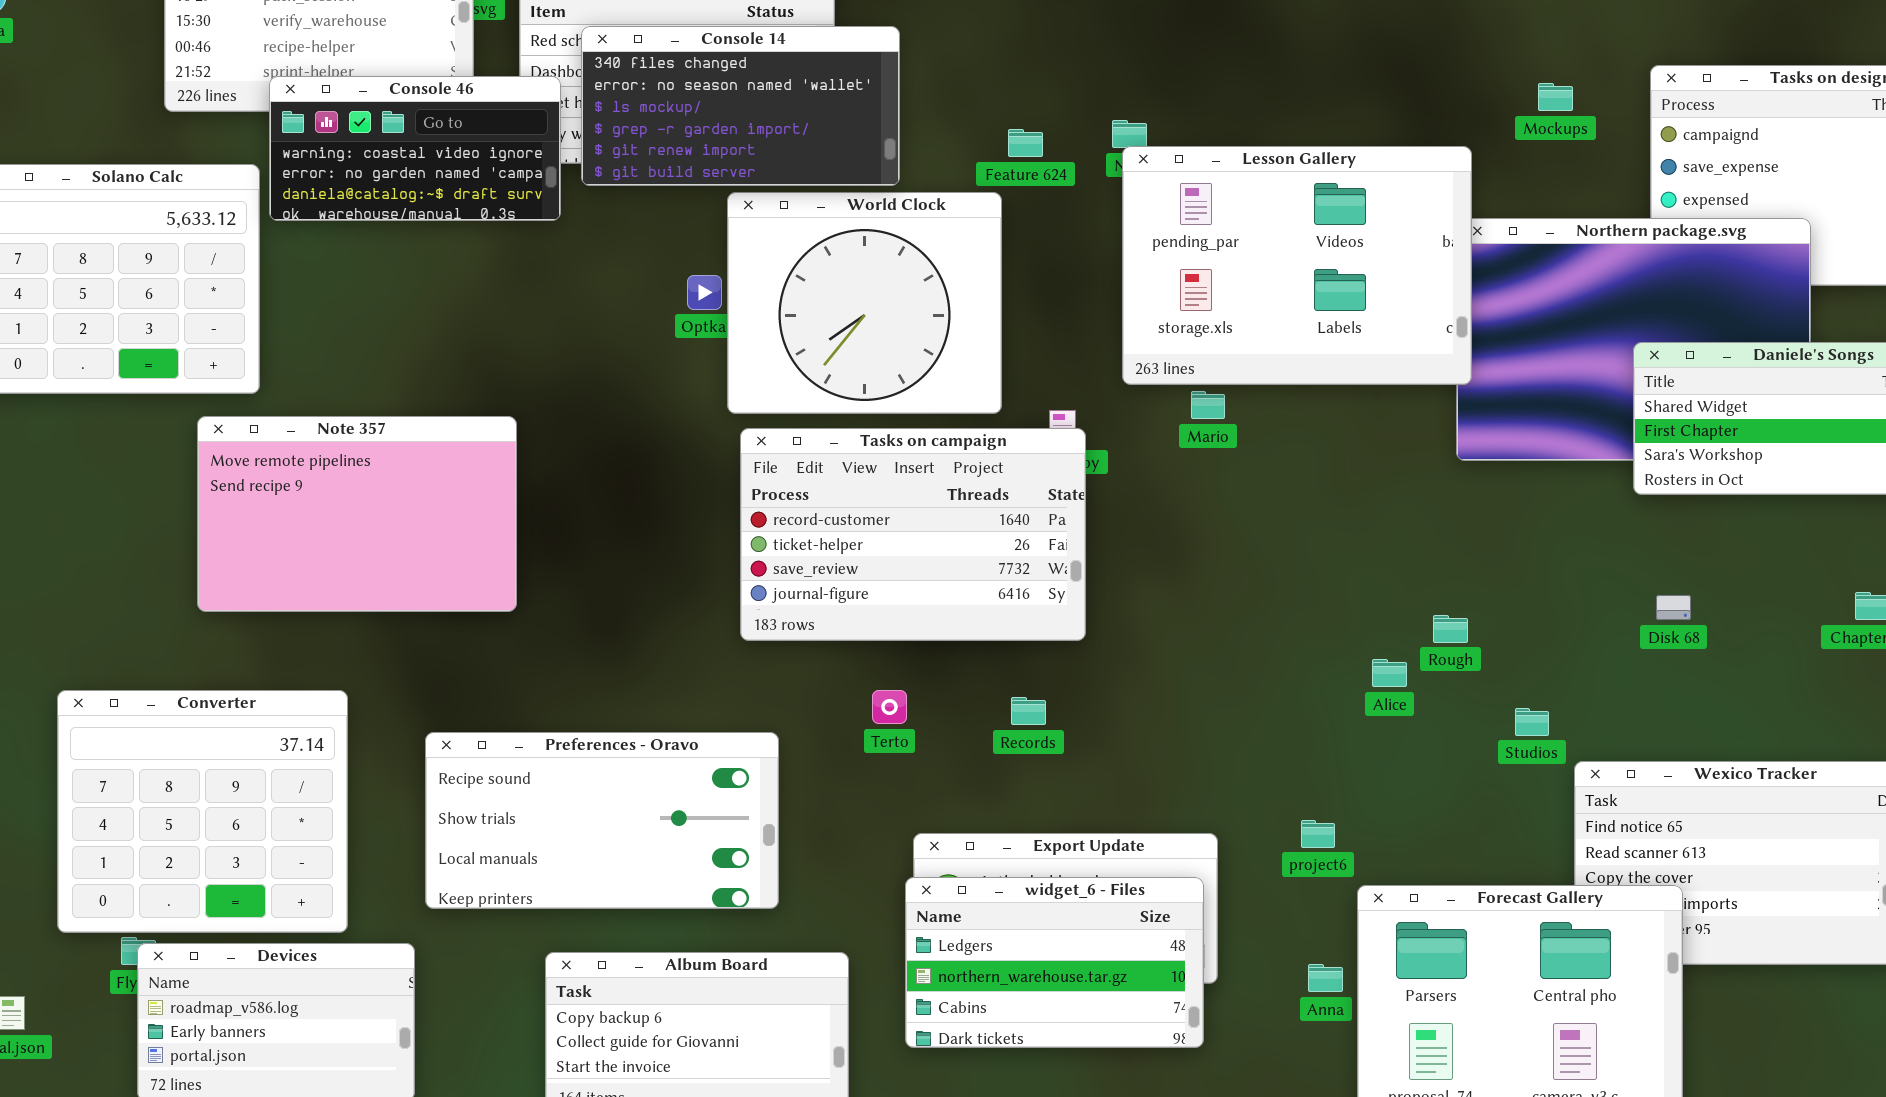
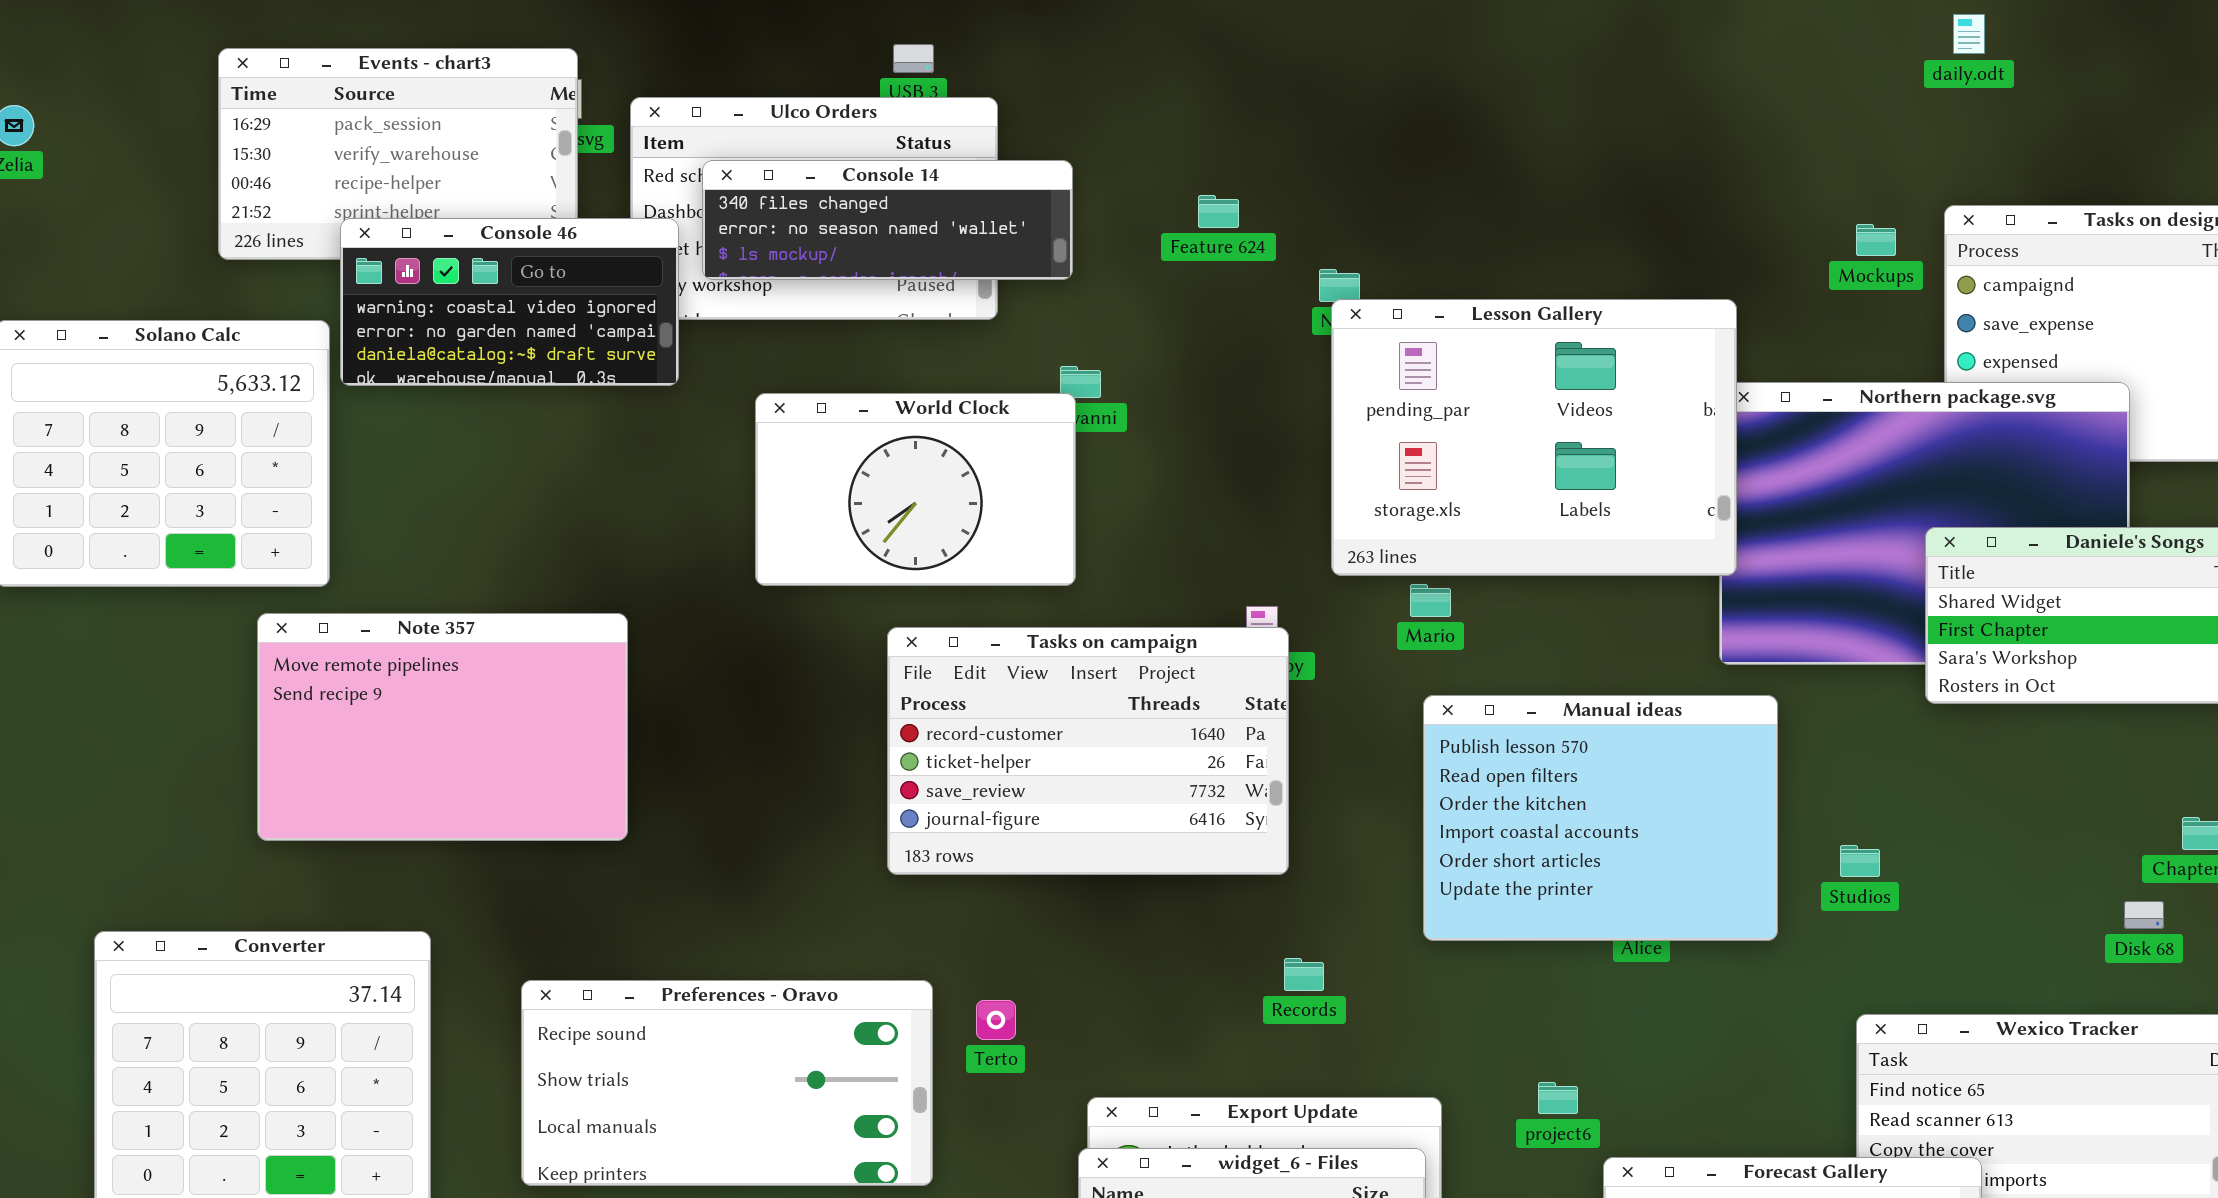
Console 14: [581,26,900,186] -> [702,160,1073,280], resized
Mockups: [1538,83,1573,111] -> [1856,224,1896,256], moved
Feature 624: [1008,129,1043,157] -> [1198,195,1239,228], moved
World Clock: [727,192,1002,414] -> [755,393,1076,586], moved, resized
Manual ideas: none -> [1423,695,1778,941], opened
Disk 68: [1656,595,1691,620] -> [2124,901,2164,929], moved
Terto: [872,690,907,724] -> [976,1000,1016,1040], moved
Records: [1011,697,1046,725] -> [1284,958,1324,991], moved
Studios: [1515,708,1549,736] -> [1840,845,1880,877], moved

